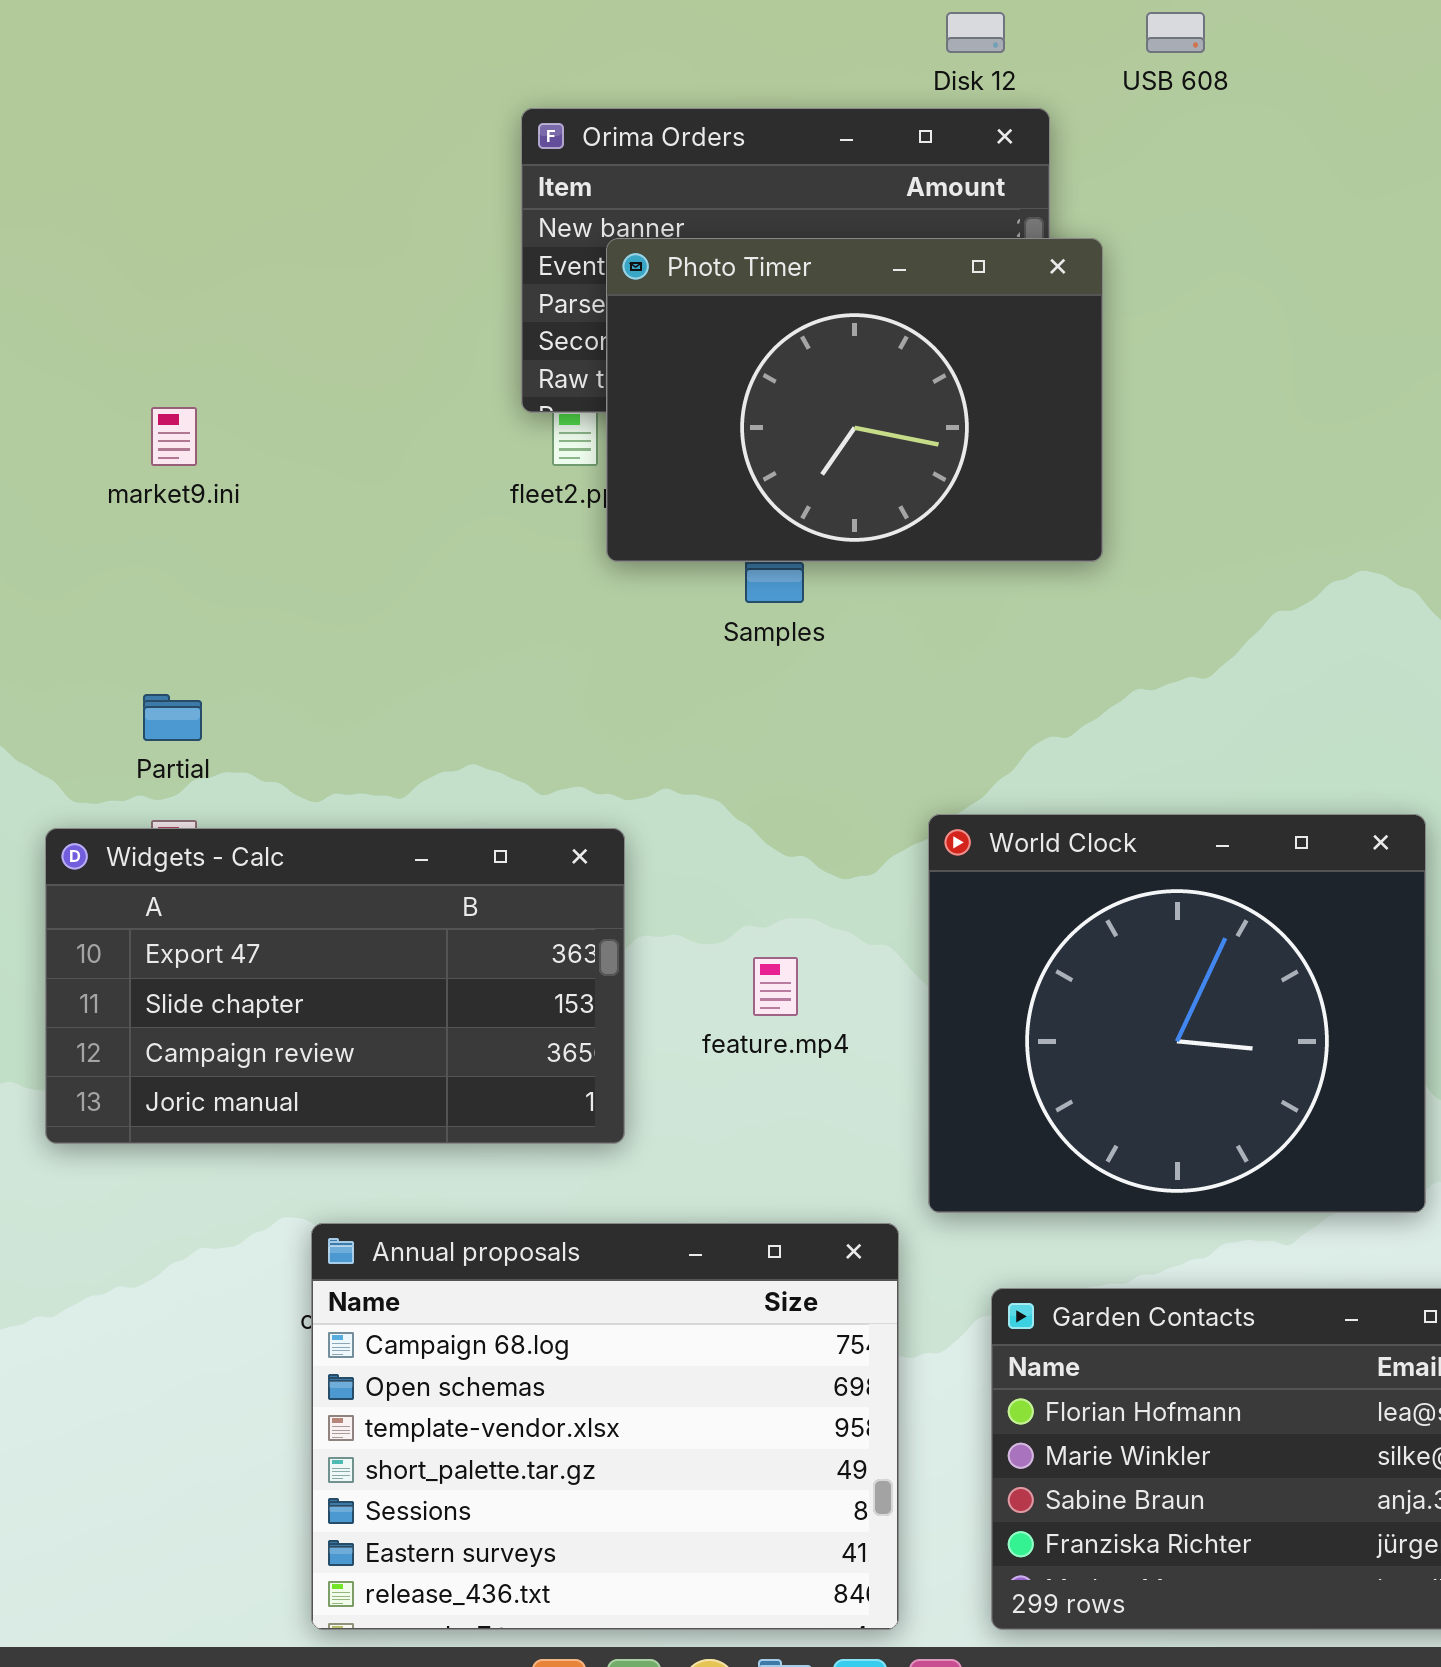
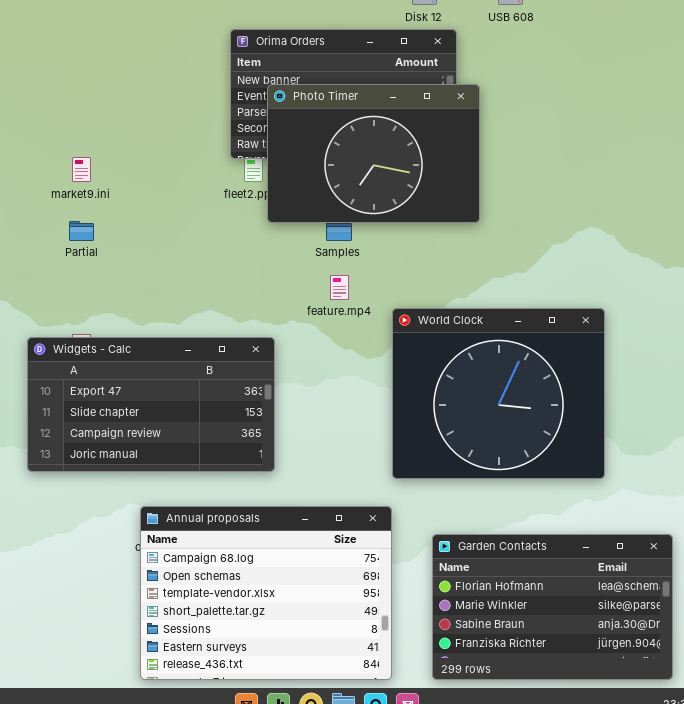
Partial: [143,694,202,741] -> [69,221,94,241], moved
World Clock: [928,814,1426,1213] -> [392,308,605,479], moved
feature.mp4: [753,957,798,1016] -> [330,275,349,300], moved

